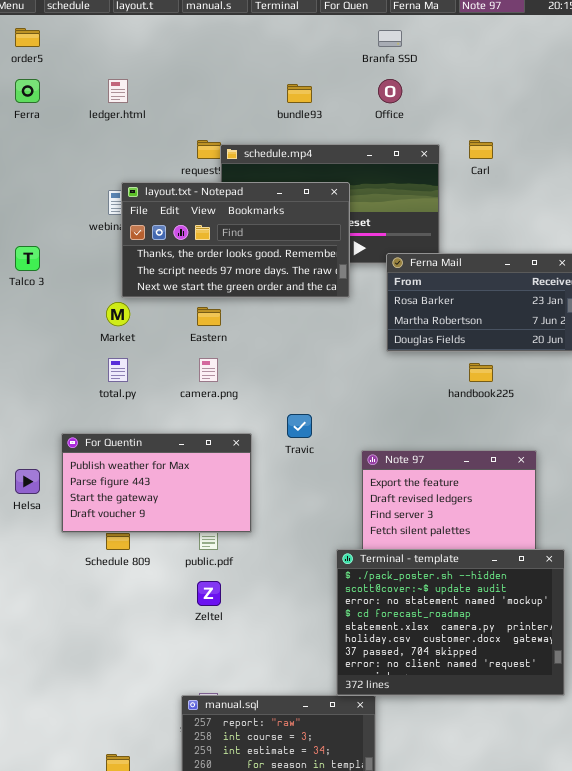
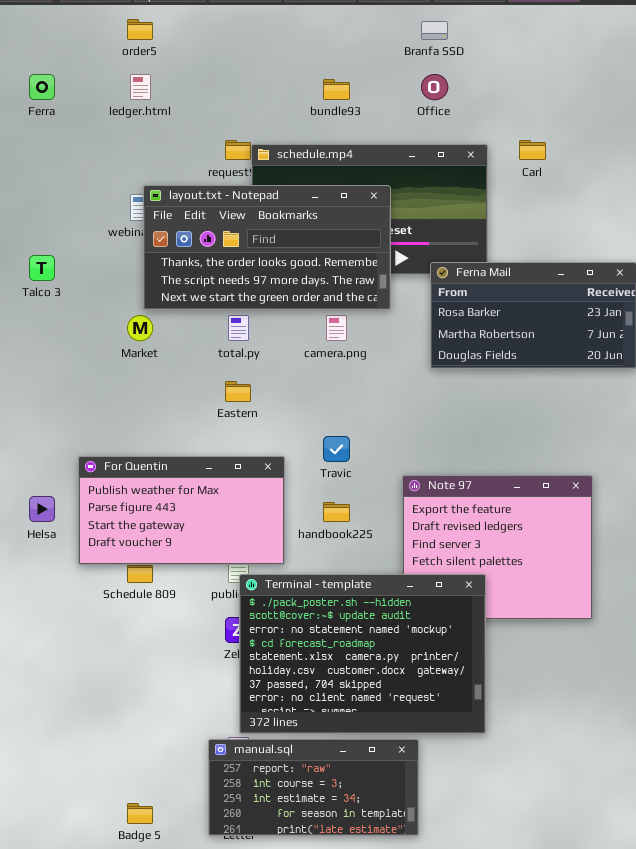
order5: [15,28,40,47] -> [127,19,153,40], moved
Eastern: [197,307,221,326] -> [225,381,251,402], moved
total.py: [108,358,128,382] -> [228,315,249,341], moved
camera.png: [199,358,218,382] -> [326,315,347,341], moved
handbook225: [469,363,493,382] -> [323,502,350,522], moved
Terminal - template: [336,549,565,696] -> [239,574,486,734], moved

